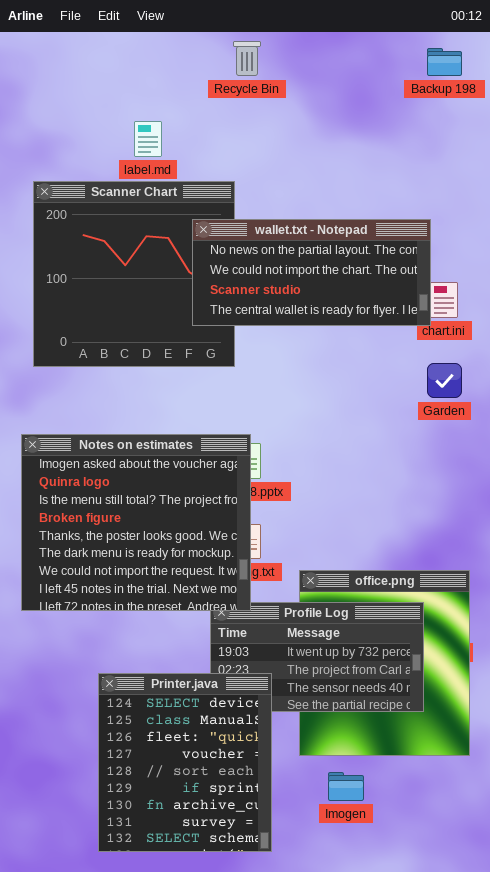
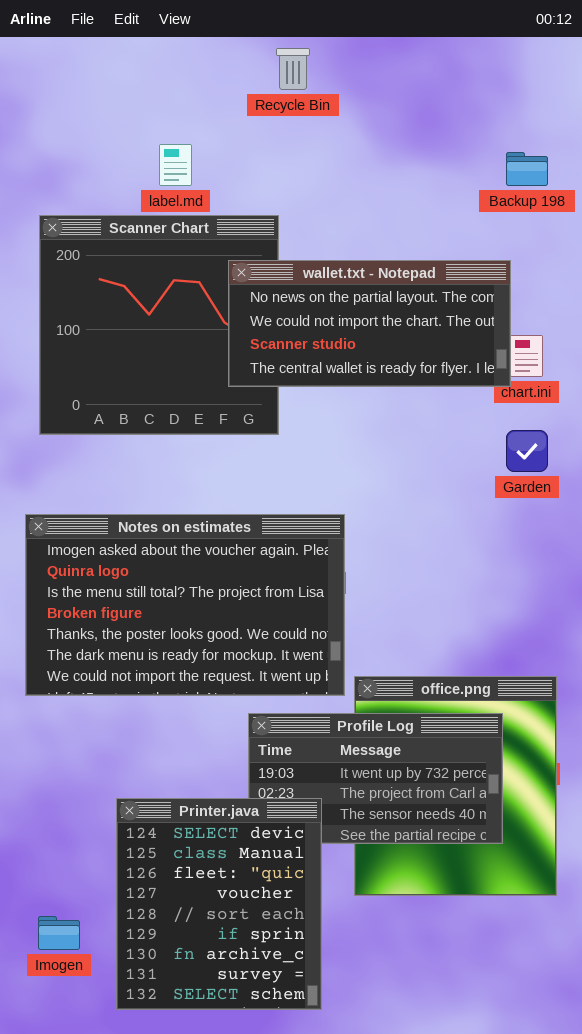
Backup 198: [427,48,462,76] -> [506,152,548,186], moved
Notes on estimates: [21,434,251,611] -> [25,514,345,696], resized
Imogen: [328,772,364,801] -> [38,916,80,950], moved

